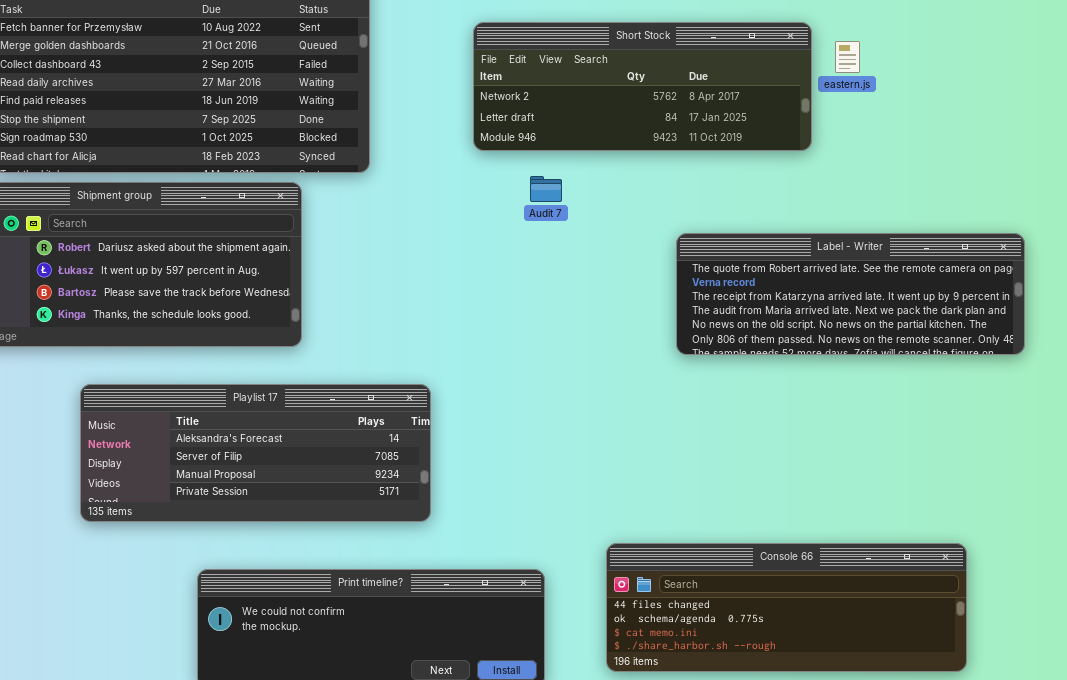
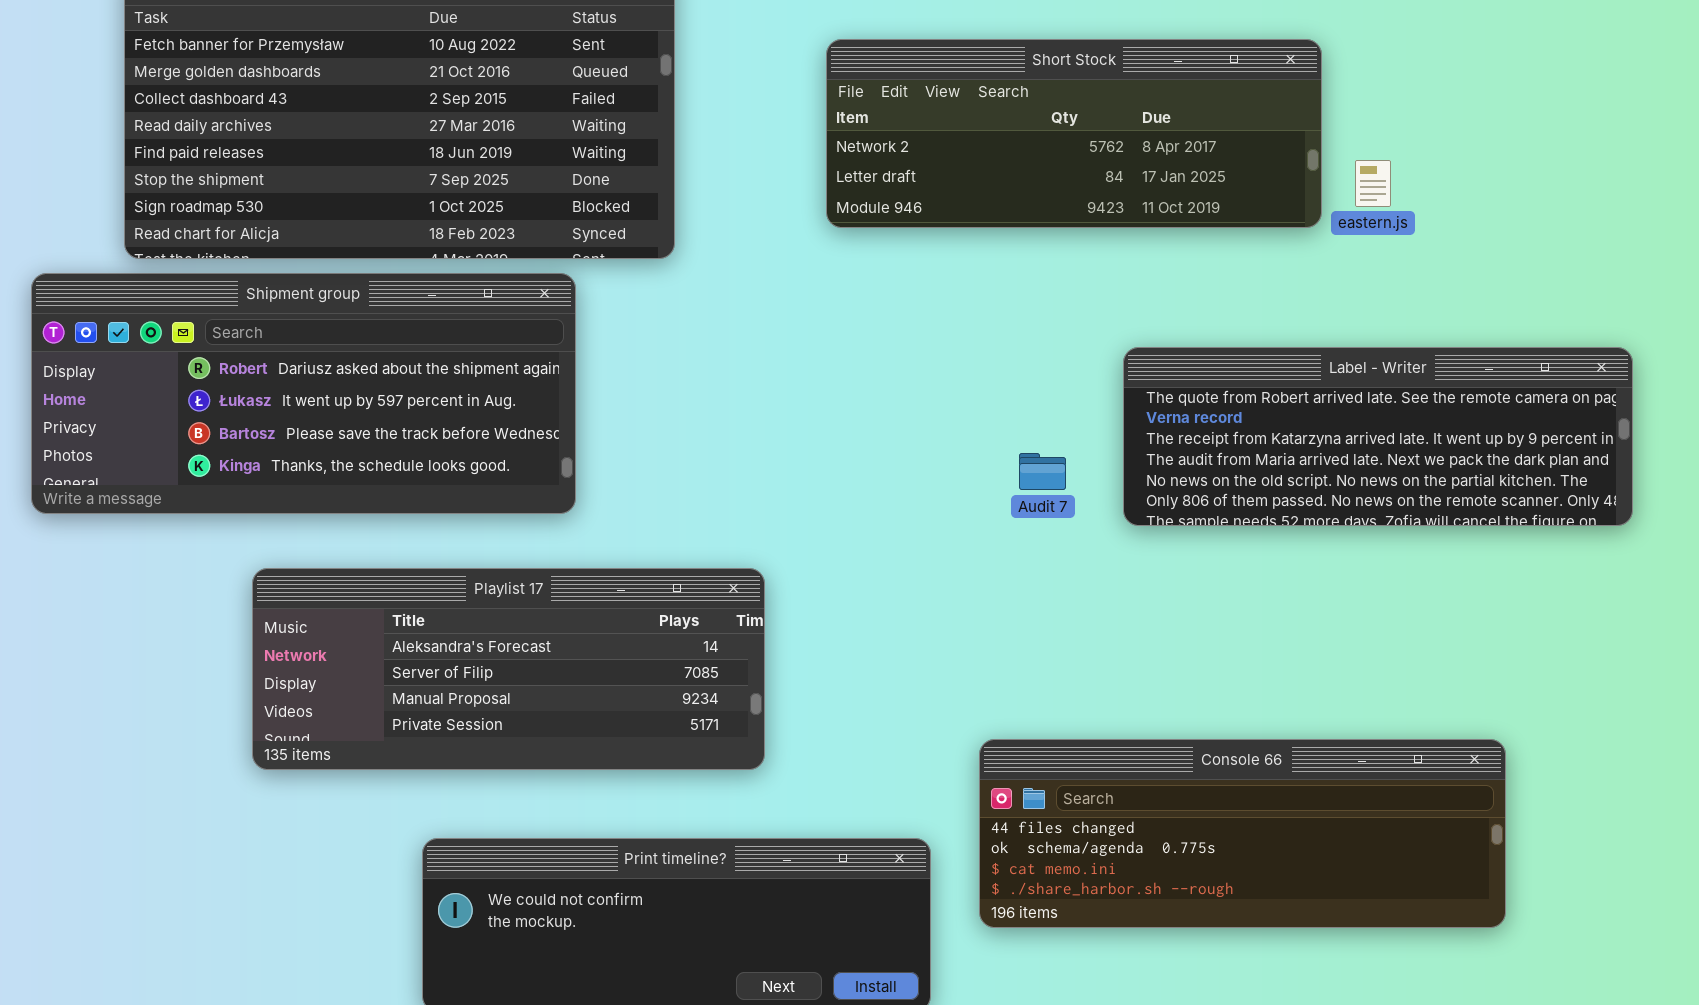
eastern.js: [835,41,860,73] -> [1355,160,1391,207], moved
Audit 7: [530,176,562,202] -> [1019,453,1066,490], moved
Console 66: [606,543,967,672] -> [979,739,1506,928], moved

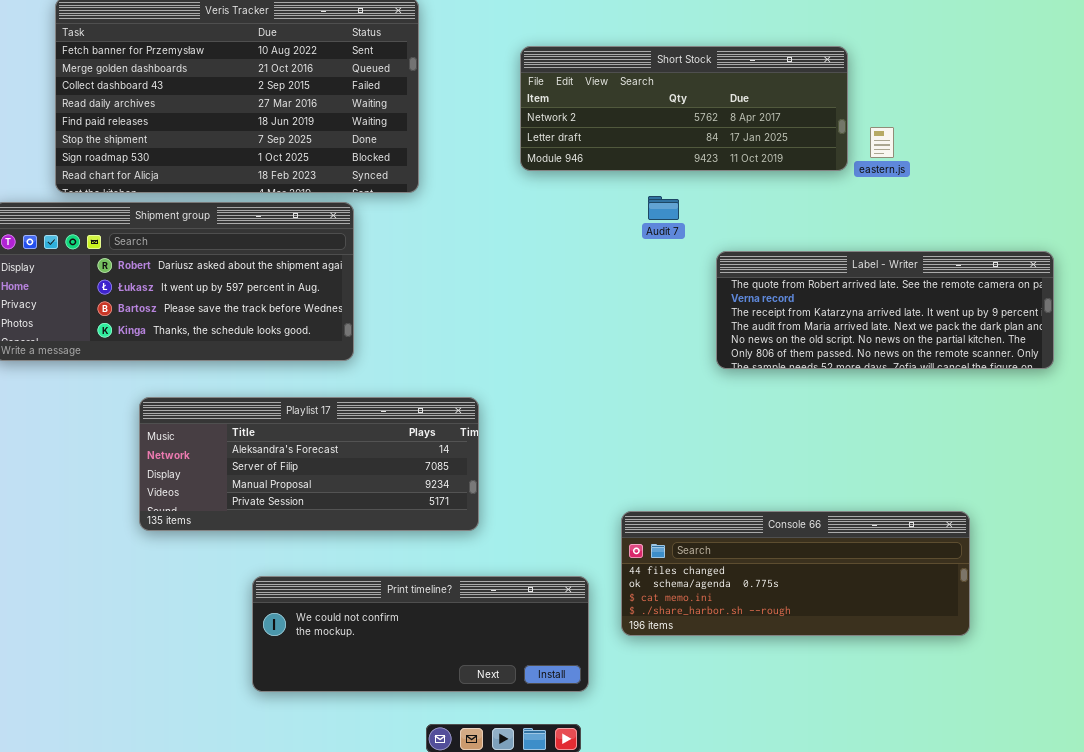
Audit 7: [1019,453,1066,490] -> [648,196,679,220], moved

